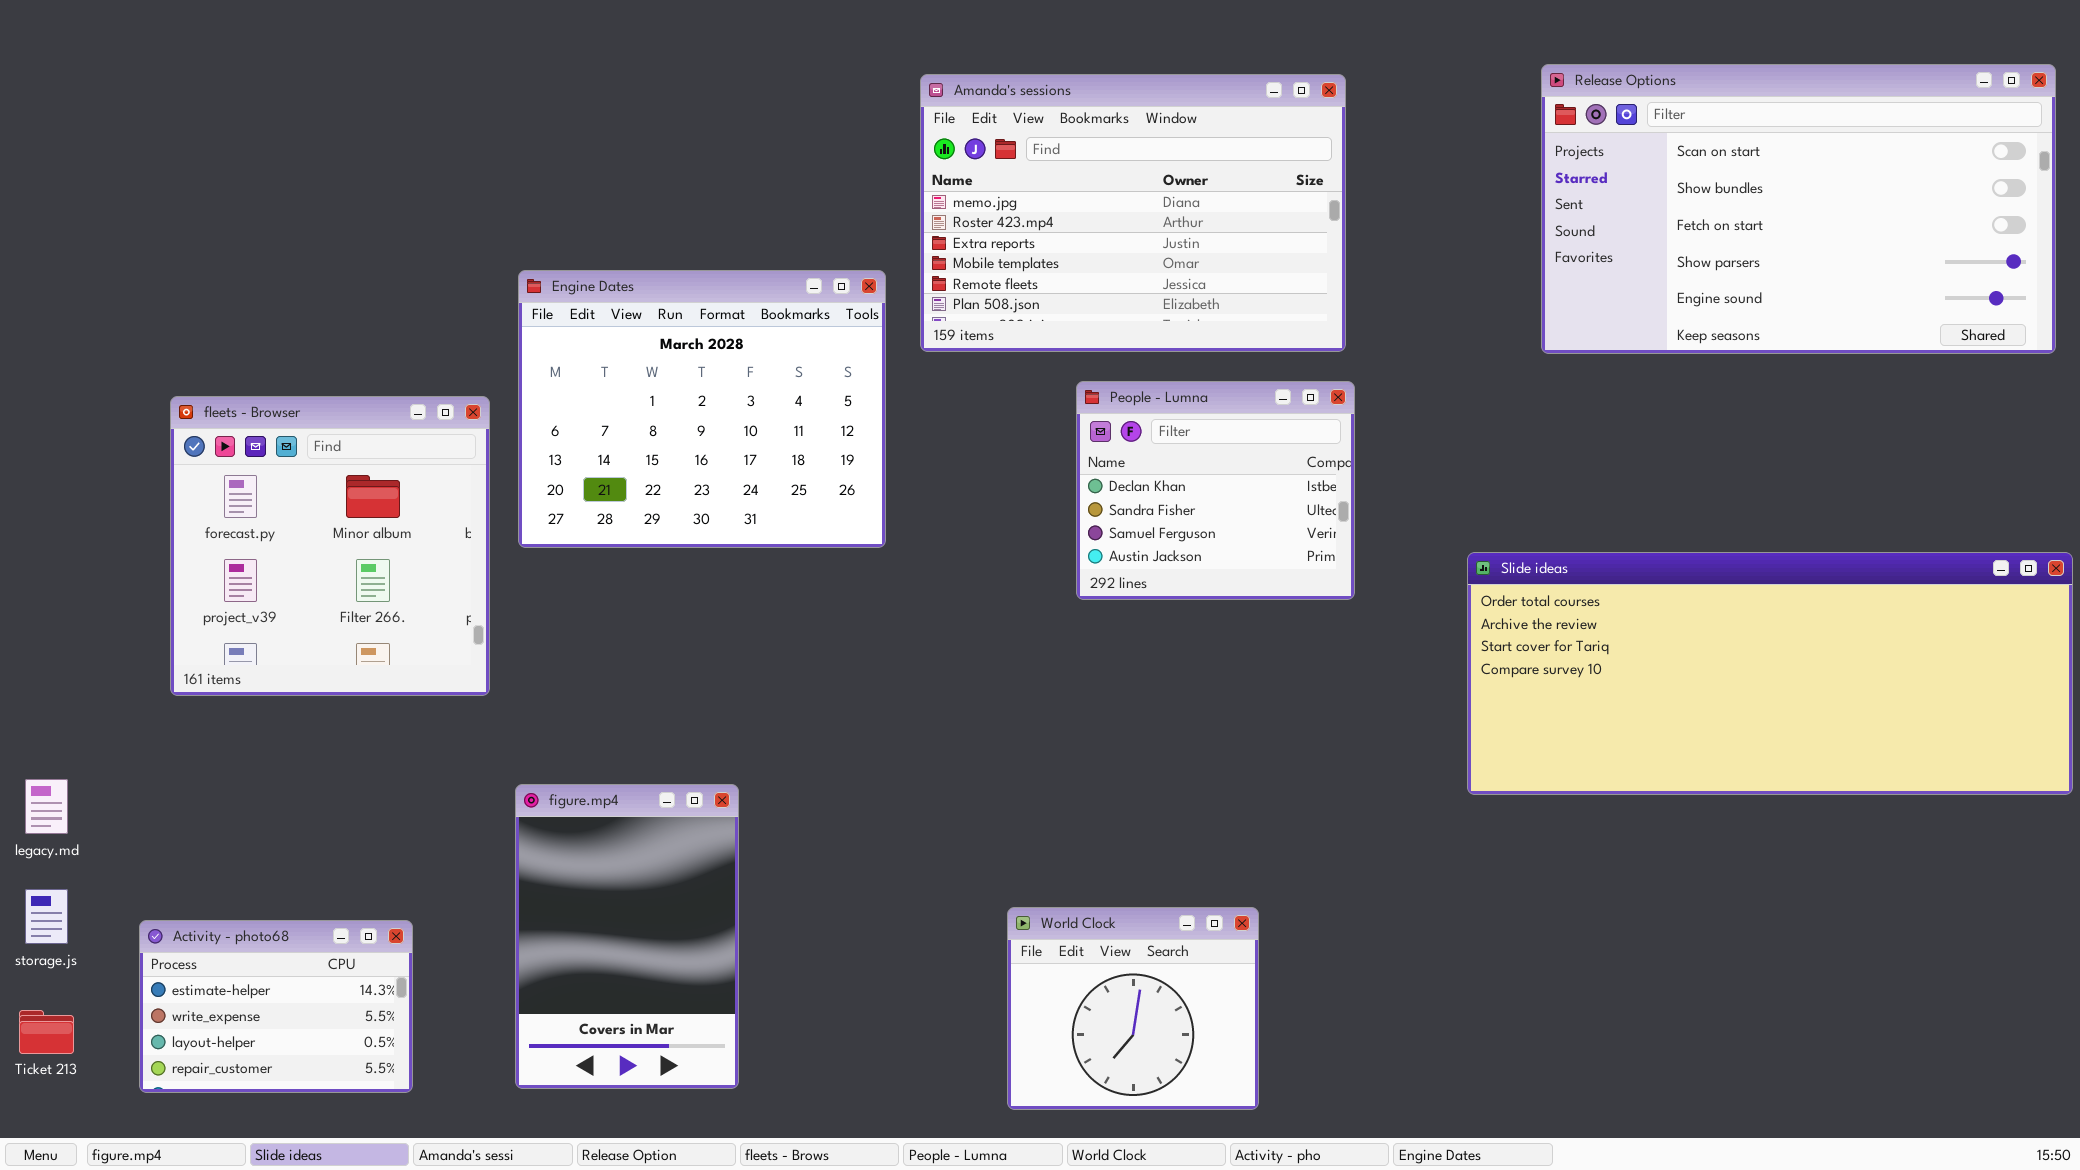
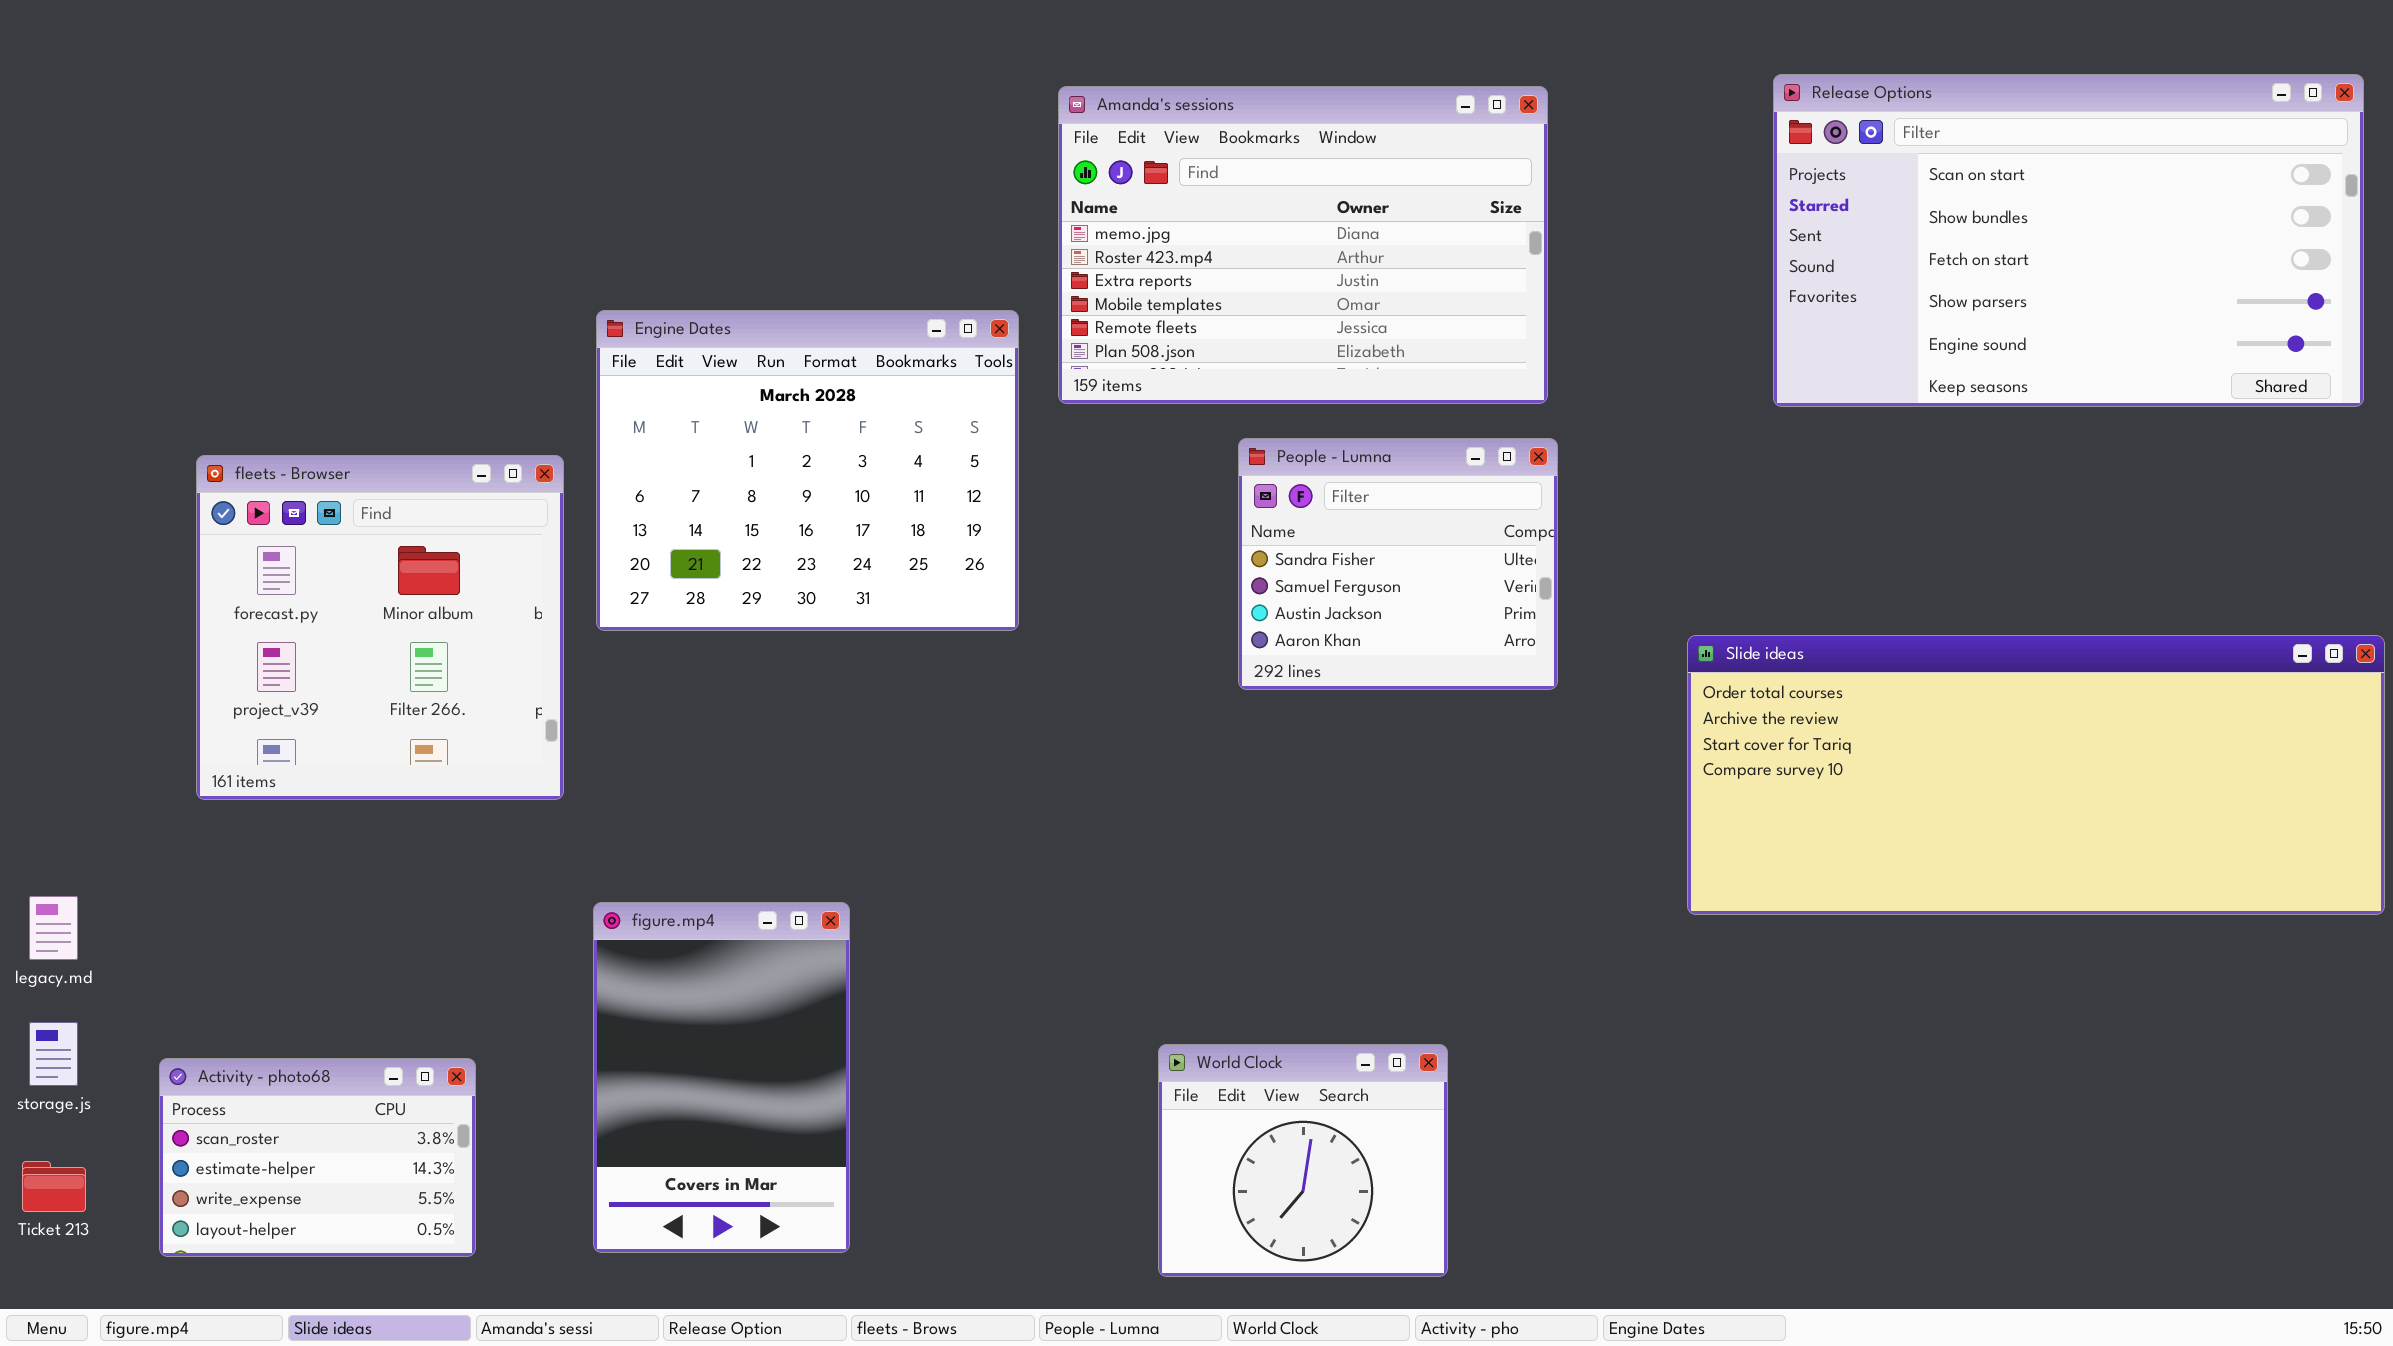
People - Lumna: [1076,381,1355,600] -> [1238,438,1558,690], scrolled down 1 row
Activity - photo68: [139,920,413,1093] -> [159,1058,476,1257], scrolled up 1 row

